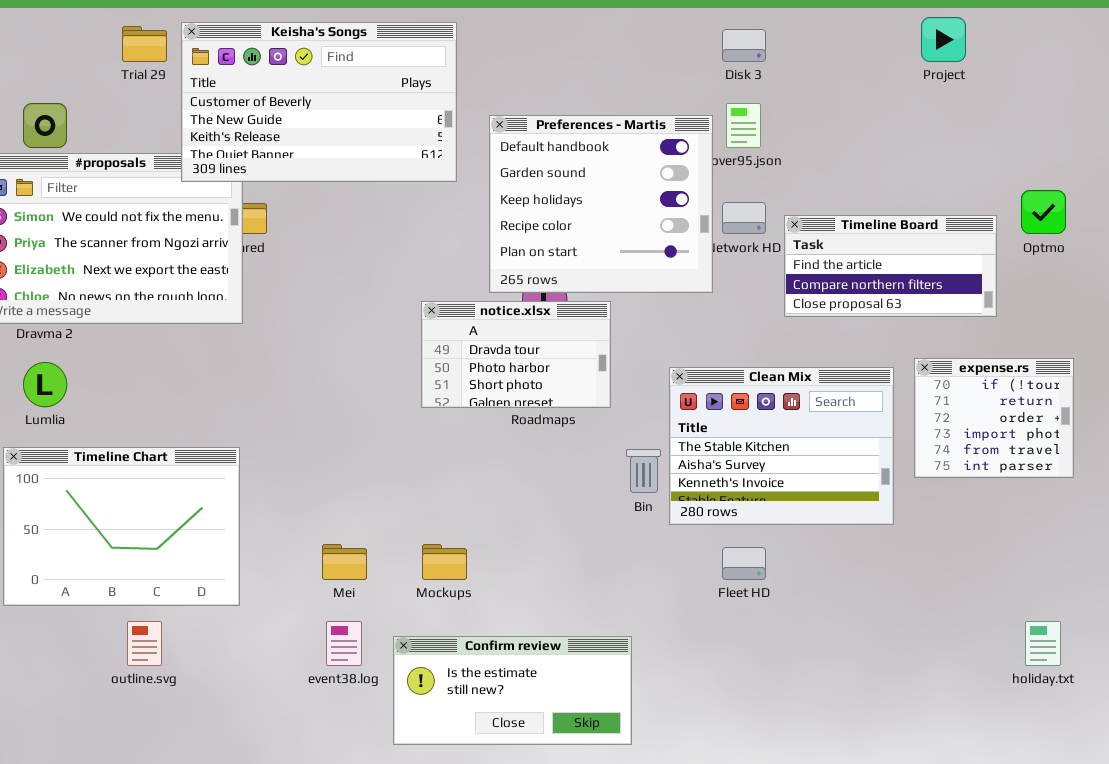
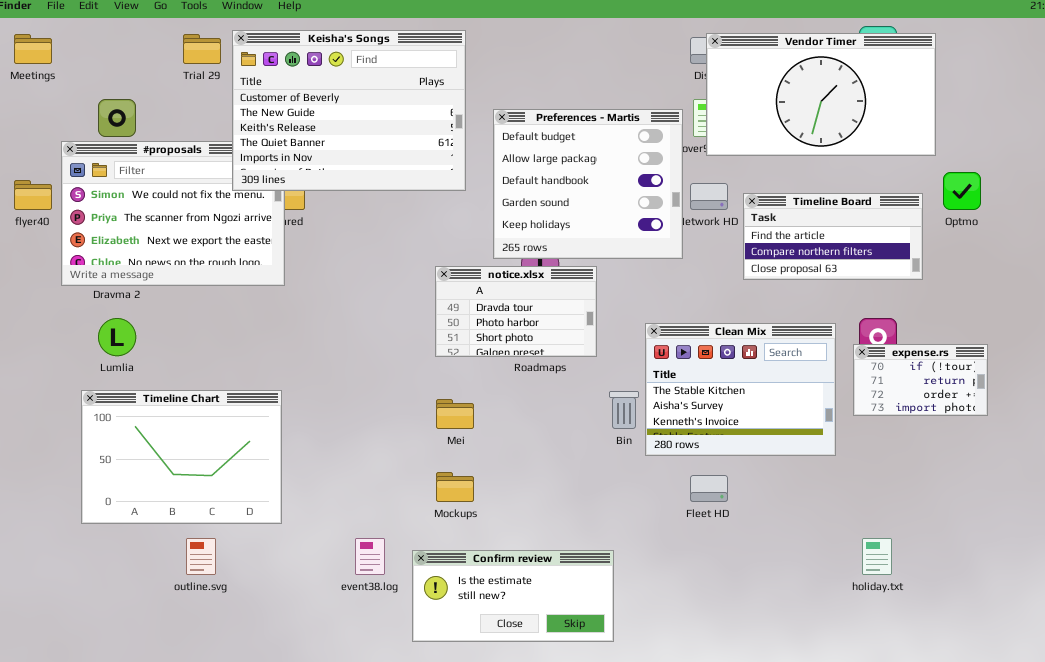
Keisha's Songs: [181,22,457,182] -> [232,30,466,191], resized
Vendor Timer: none -> [706,33,936,156], opened
Preferences - Martis: [489,115,713,293] -> [493,109,683,259], scrolled up 2 rows
expense.rs: [914,358,1074,478] -> [853,344,988,416], resized
Mei: [322,544,367,580] -> [436,399,474,429], moved
holiday.txt: [1025,621,1061,666] -> [862,538,892,575], moved

